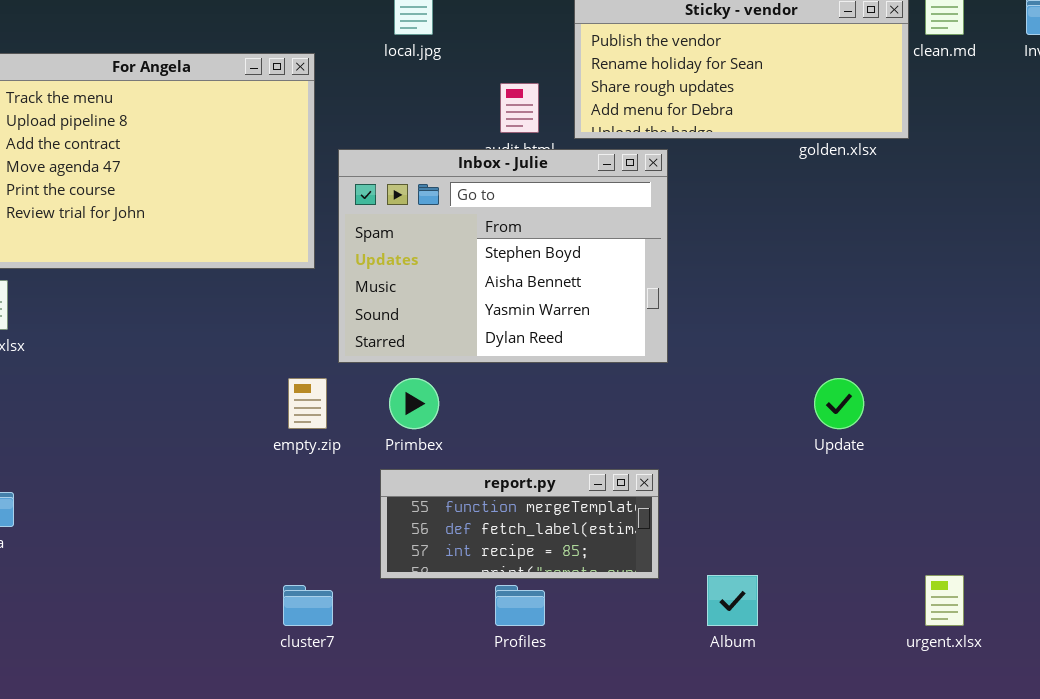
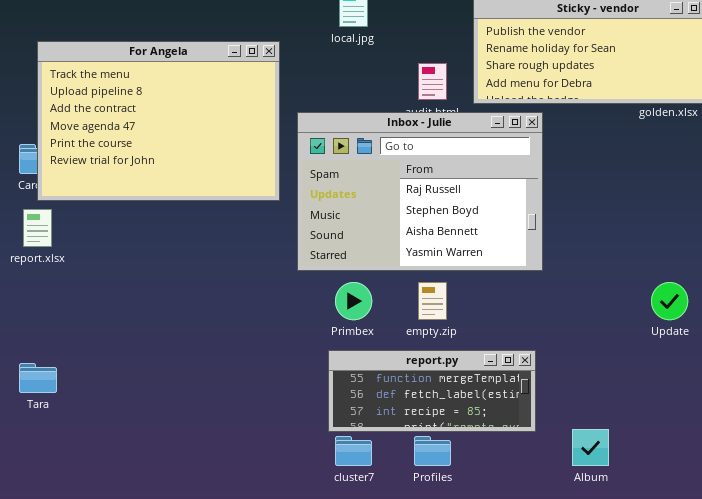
Inbox - Julie: [338,149,668,363] -> [297,112,543,271], scrolled up 1 row
empty.zip: [288,378,327,429] -> [418,282,447,320], moved
cluster7: [283,585,333,626] -> [335,436,372,466], moved

